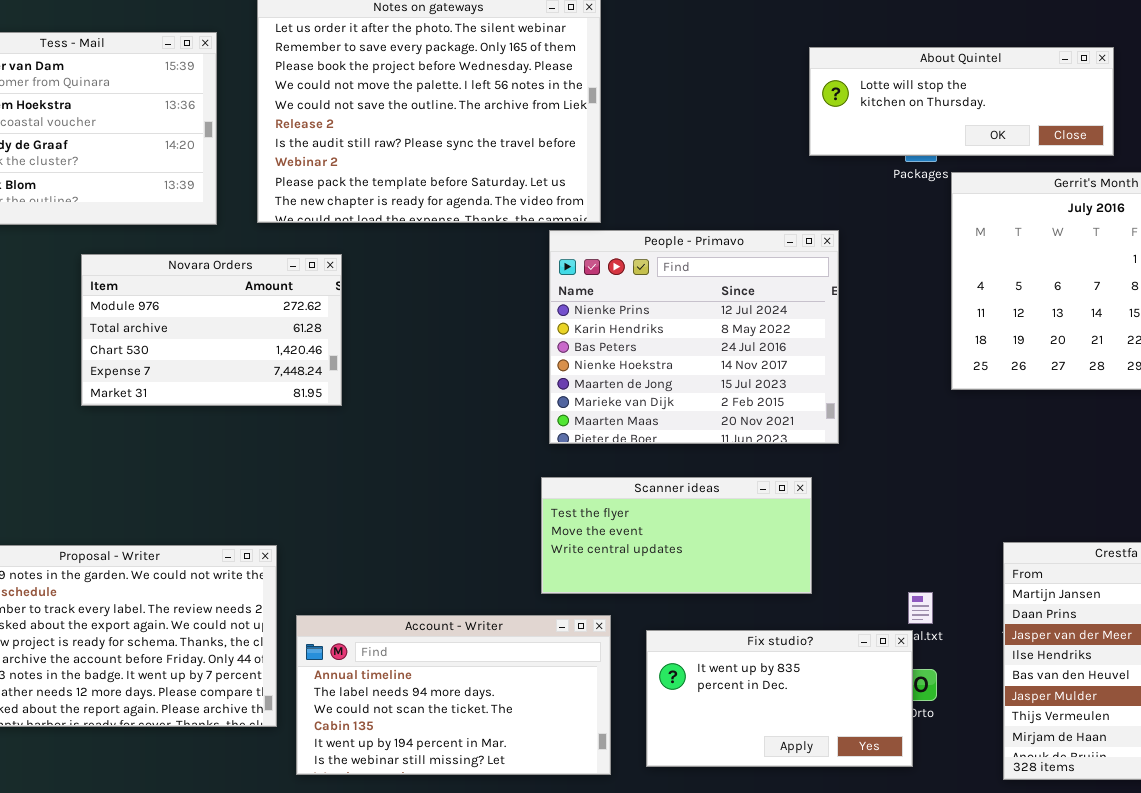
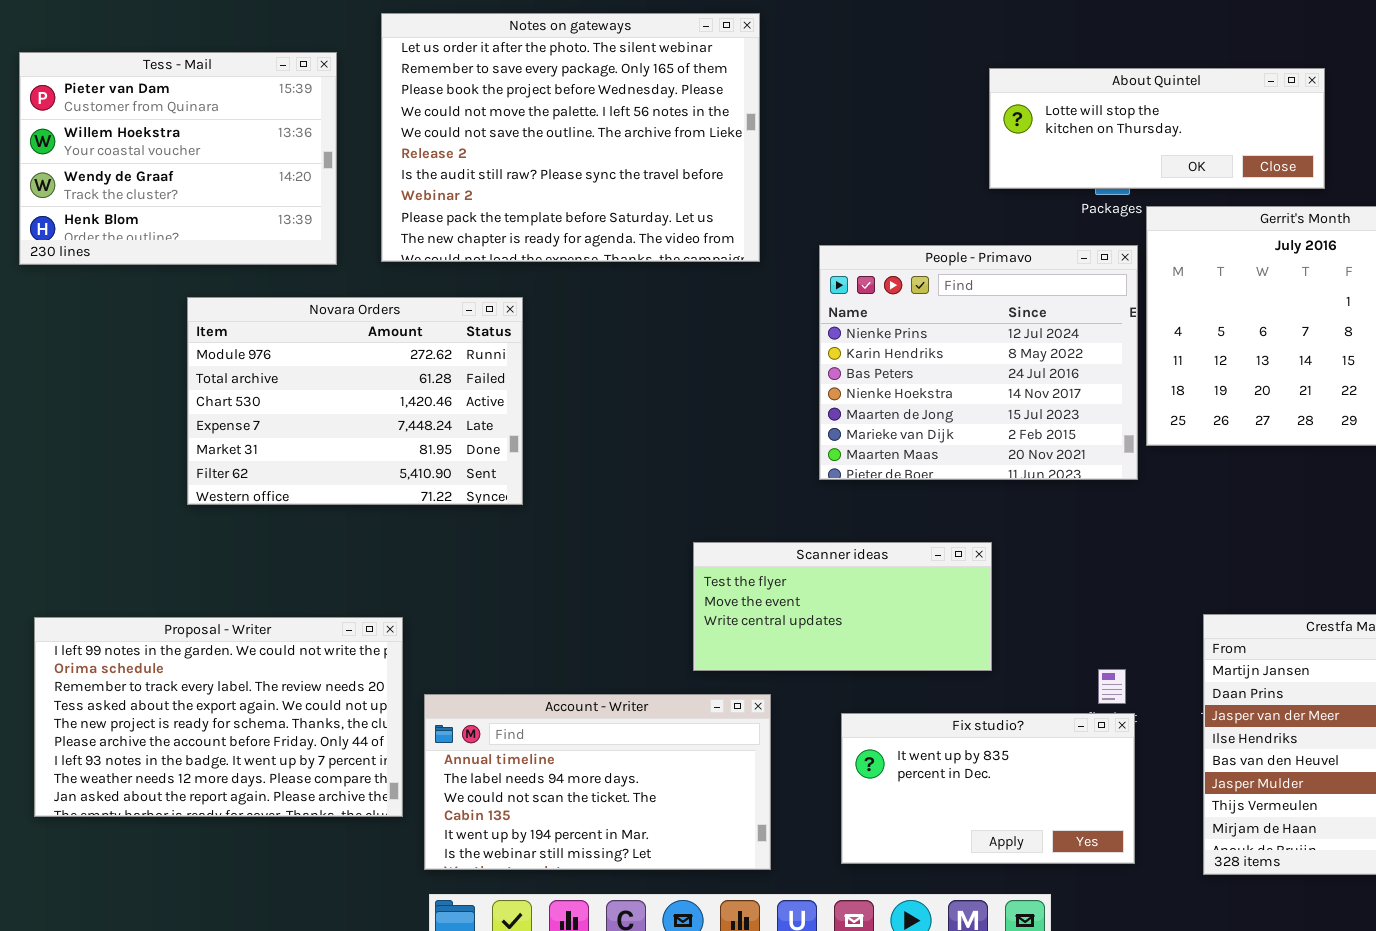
People - Primavo: [549,230,839,444] -> [819,245,1138,480], moved
Novara Orders: [81,254,342,406] -> [187,297,523,505], resized
Fix studio?: [646,630,913,767] -> [841,713,1135,864], moved

